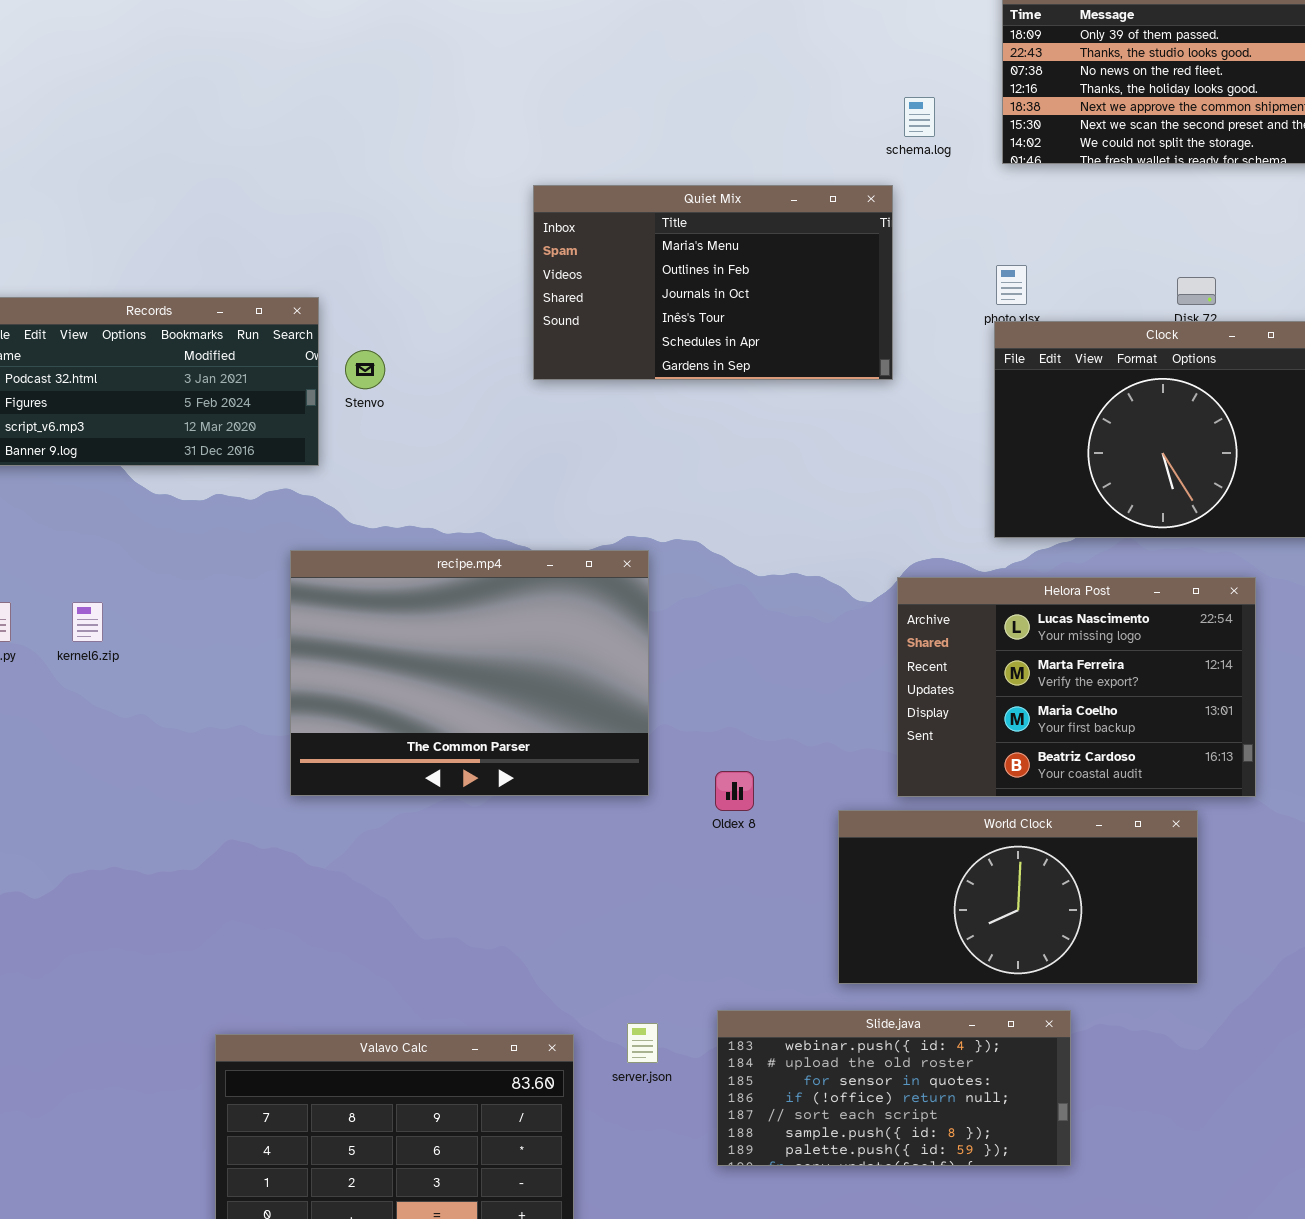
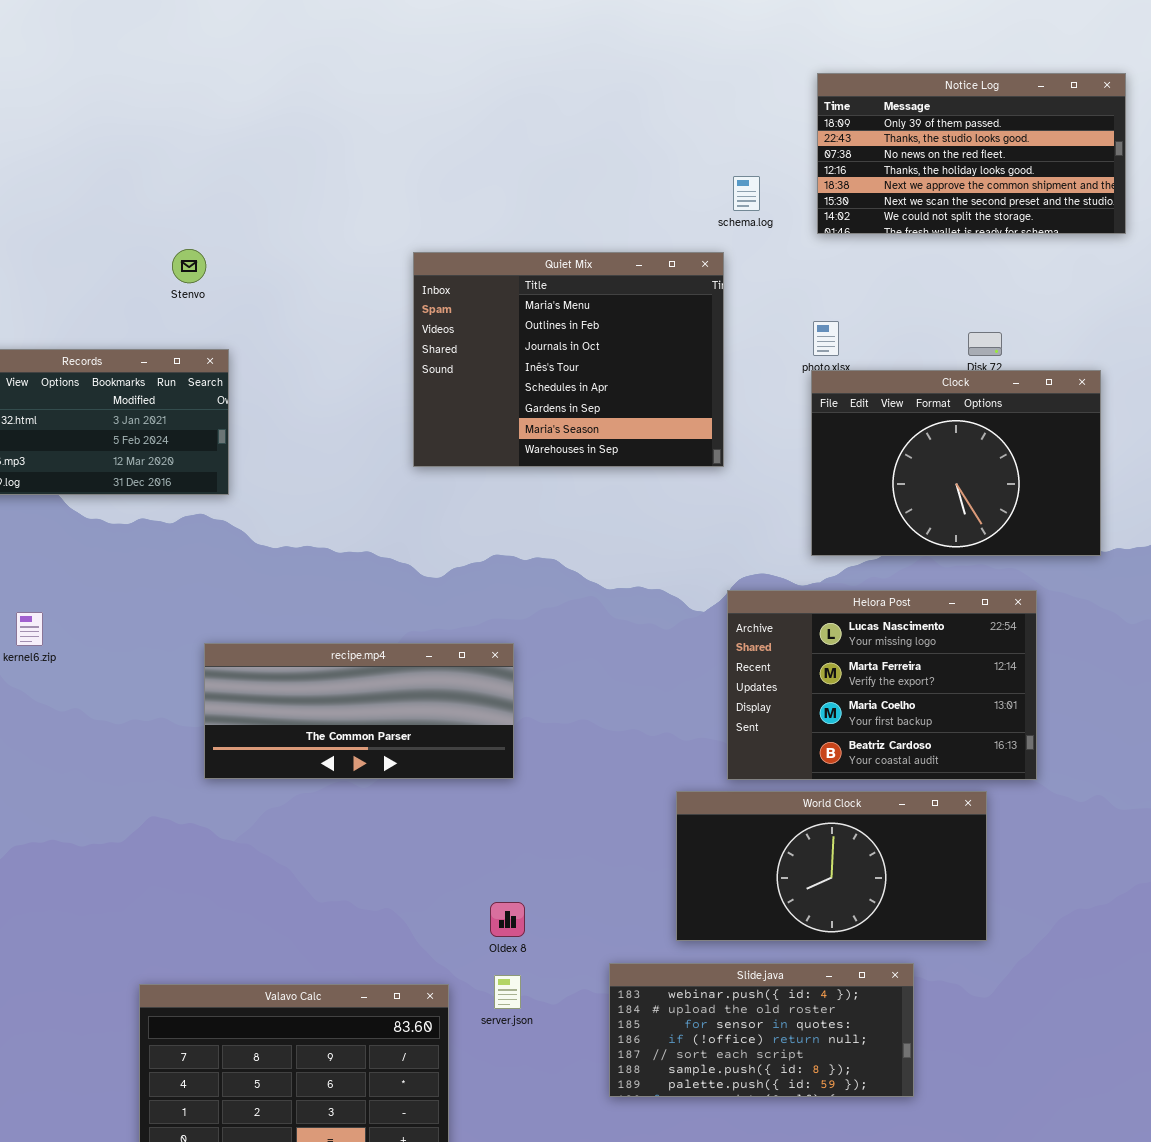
Quiet Mix: [533,185,893,380] -> [413,252,724,467], resized
Stenvo: [345,350,385,389] -> [172,249,206,283], moved
recipe.mp4: [290,550,649,796] -> [204,643,514,779], resized
Oldex 8: [715,771,754,811] -> [490,902,525,937], moved
Slide.java: [717,1010,1071,1166] -> [609,963,914,1097], moved

